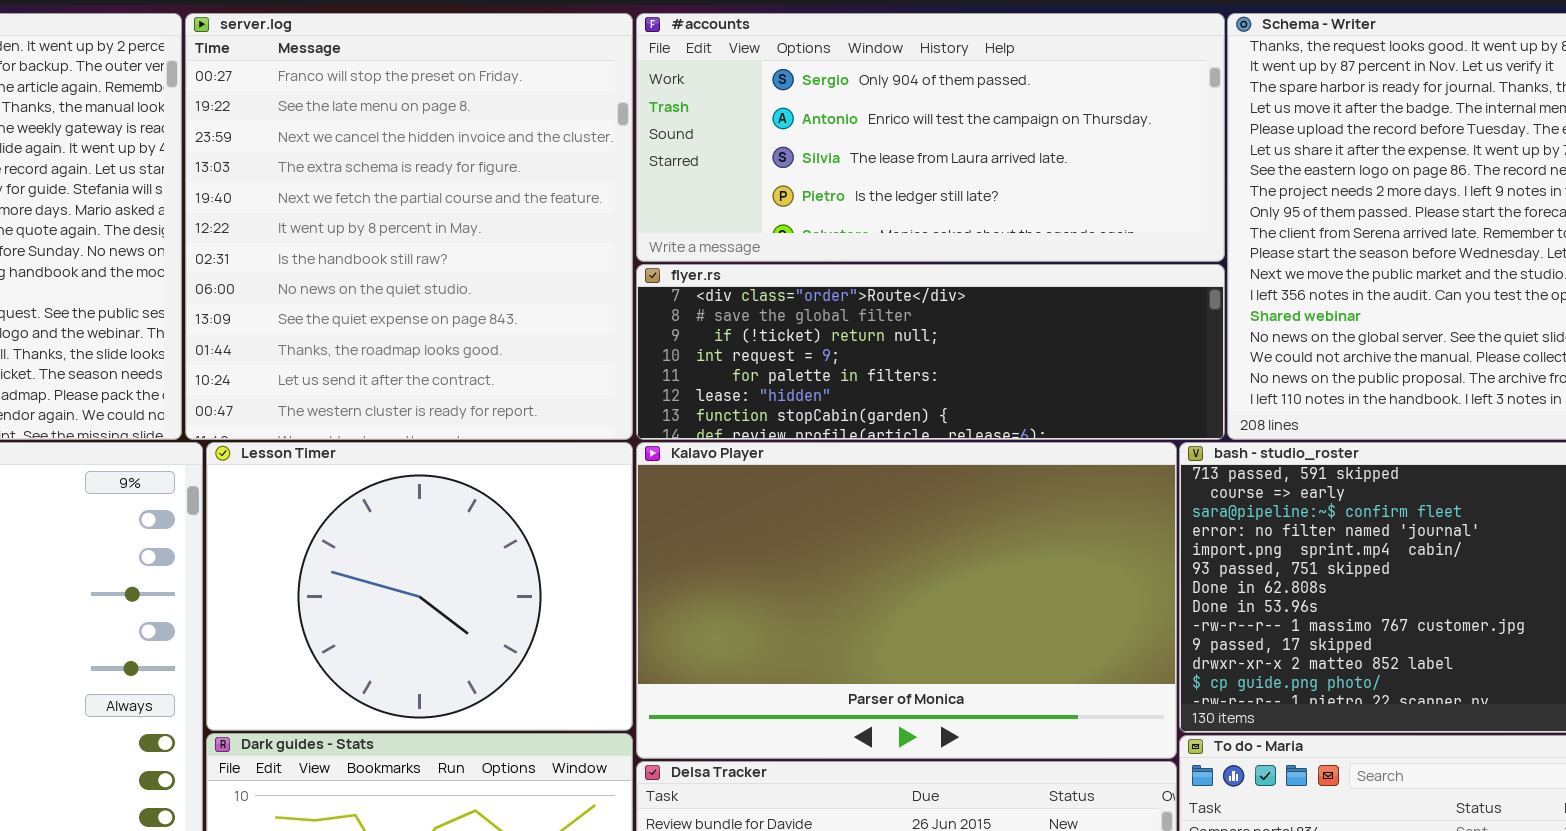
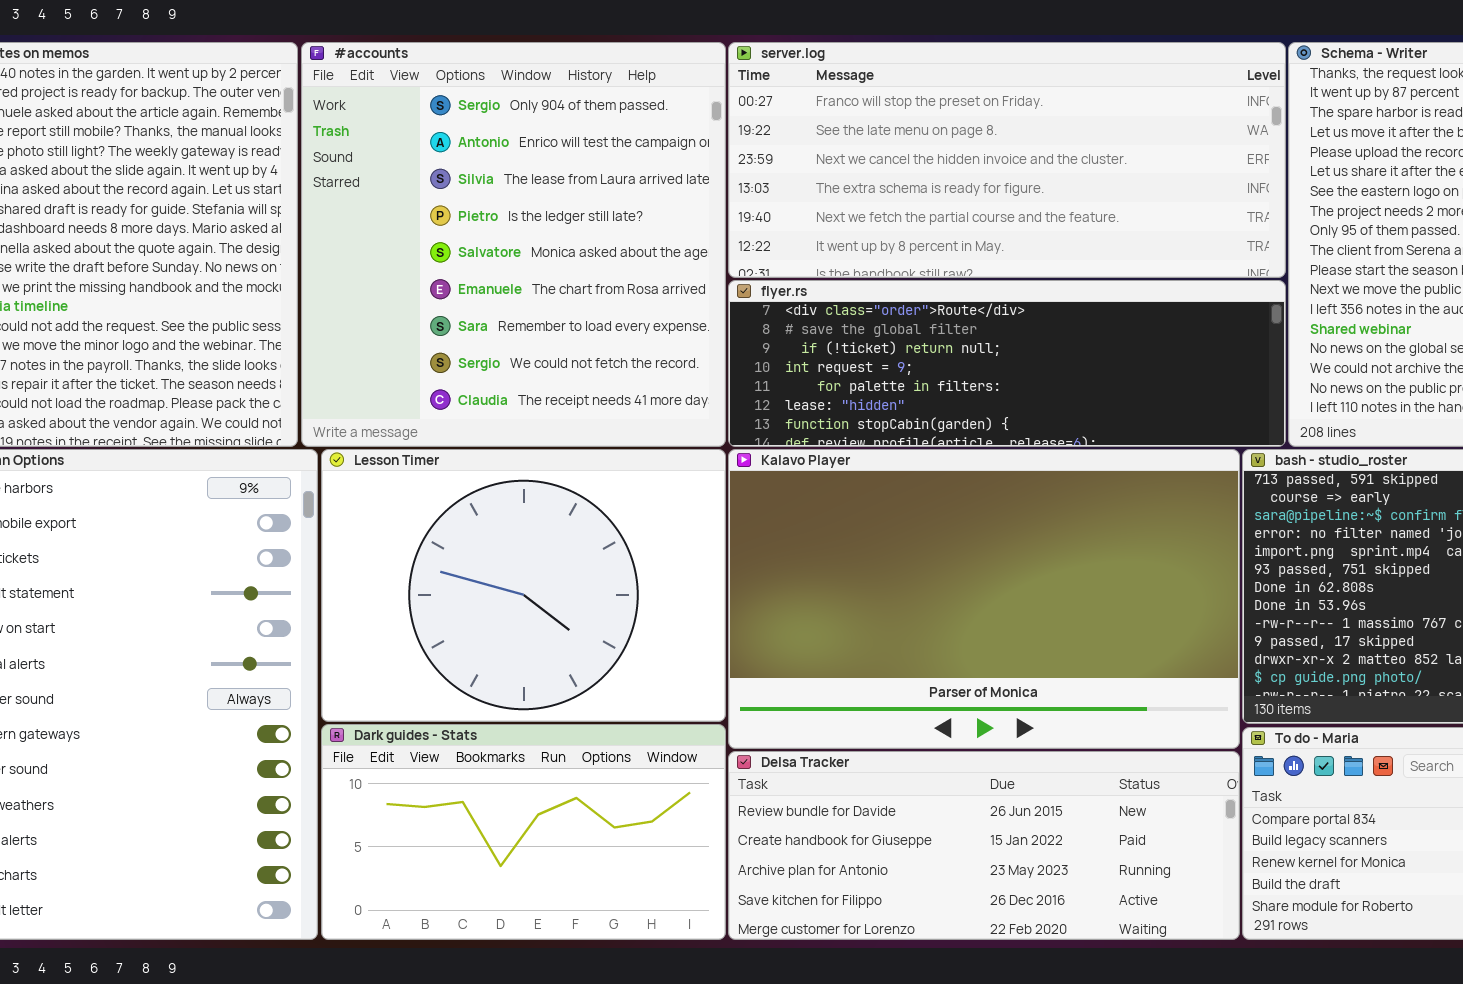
server.log: [185,13,633,440] -> [728,42,1286,278], moved, resized
#accounts: [636,13,1225,262] -> [301,42,726,447], moved, resized

